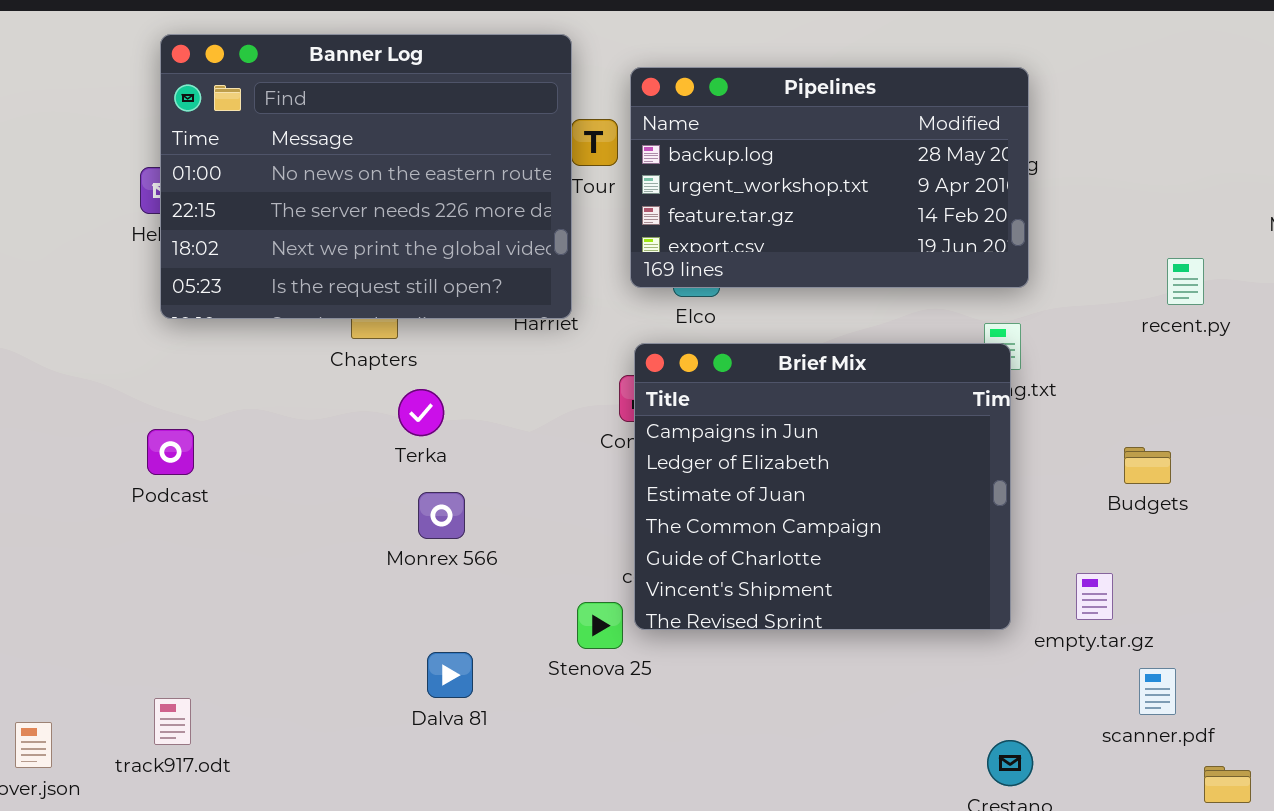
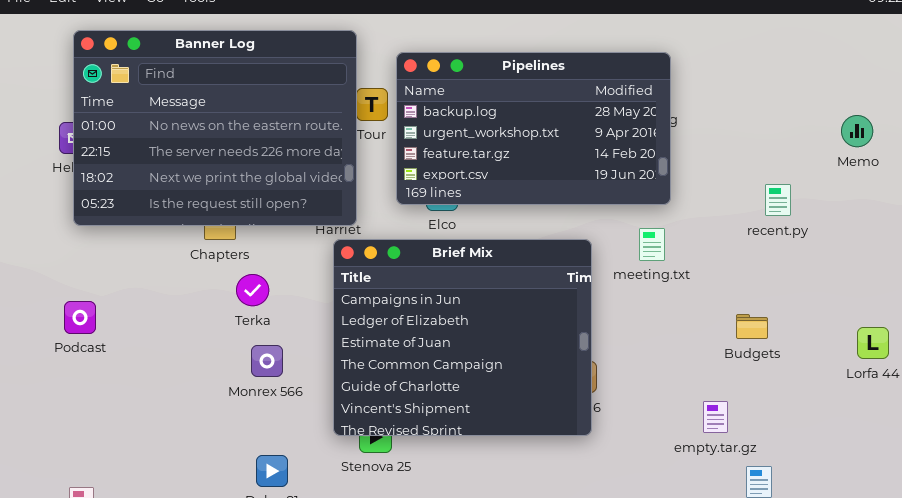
Brief Mix: [634,343,1011,630] -> [333,239,592,436], moved

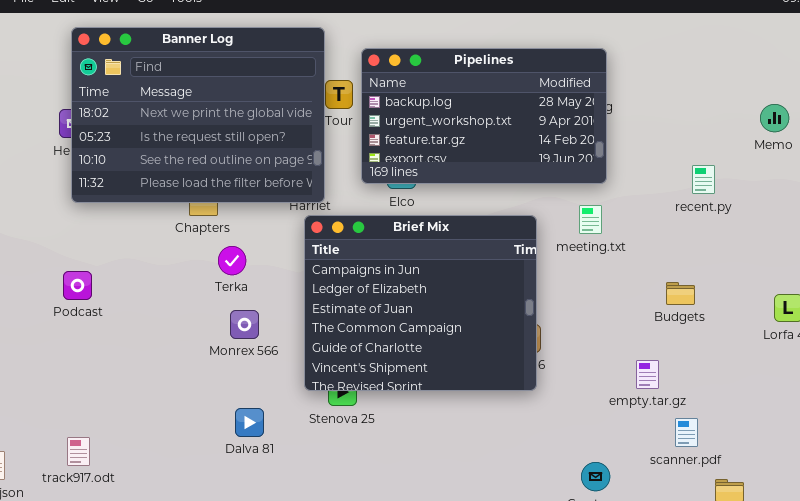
Banner Log: [73,30,357,226] -> [71,27,325,203], scrolled down 2 rows

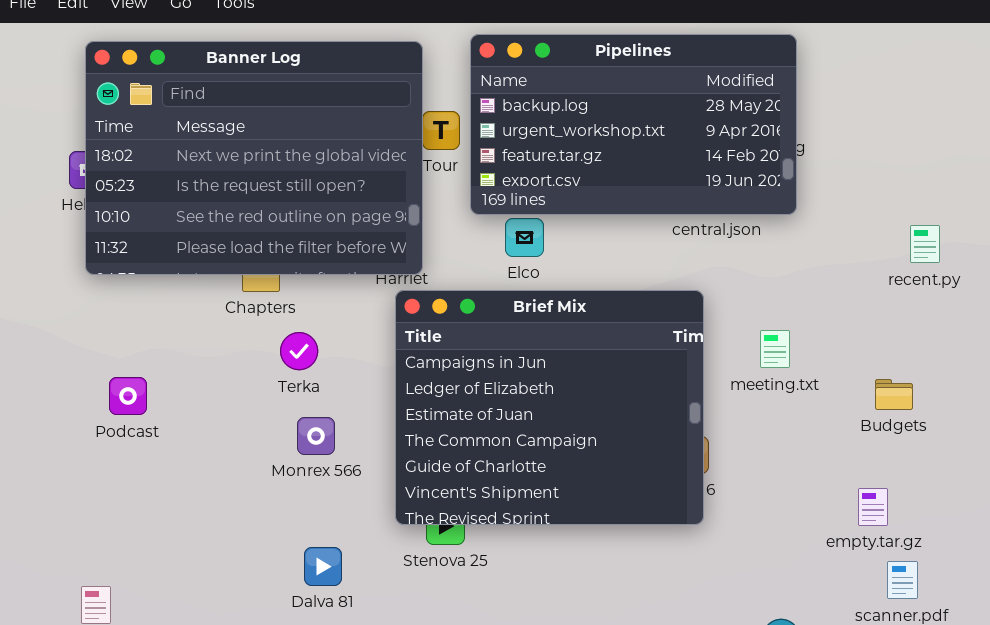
Pipelines: [361,48,607,184] -> [470,34,797,215], moved
meeting.txt: [579,205,602,234] -> [760,330,790,368], moved
Podcast: [63,271,92,300] -> [109,377,147,415], moved
empty.tar.gz: [636,360,659,389] -> [858,488,888,526], moved

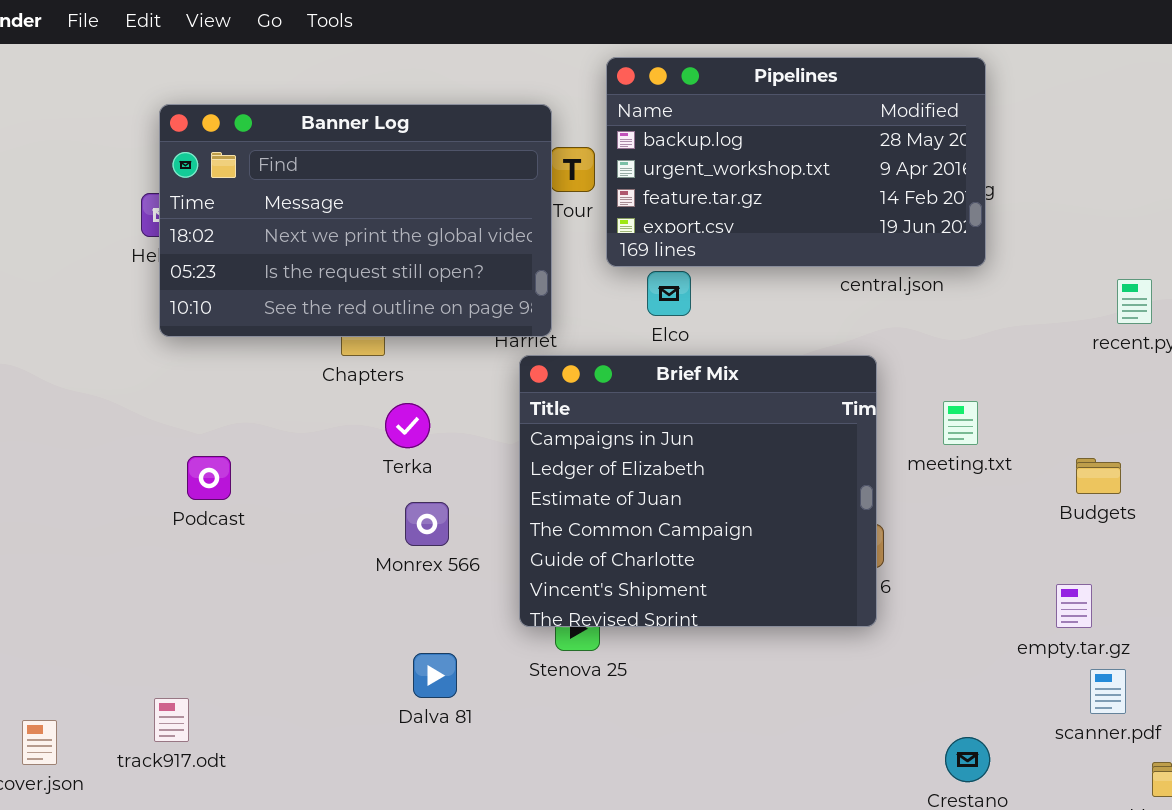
Banner Log: [85,41,423,275] -> [159,104,552,337], resized

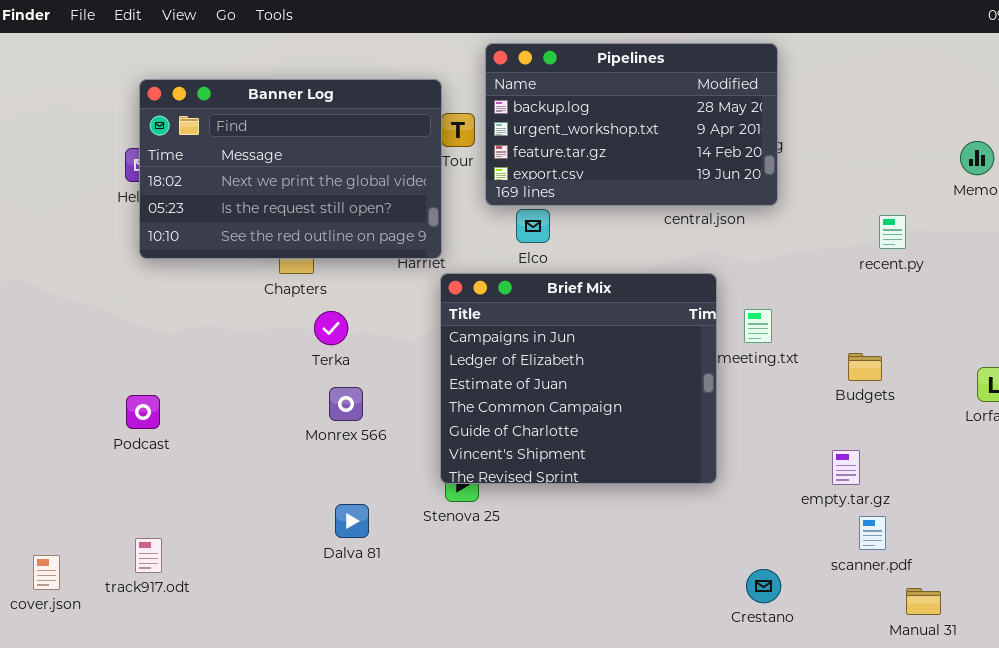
Brief Mix: [519,355,877,627] -> [440,273,717,484], moved
Podcast: [187,456,231,500] -> [126,395,160,429], moved

